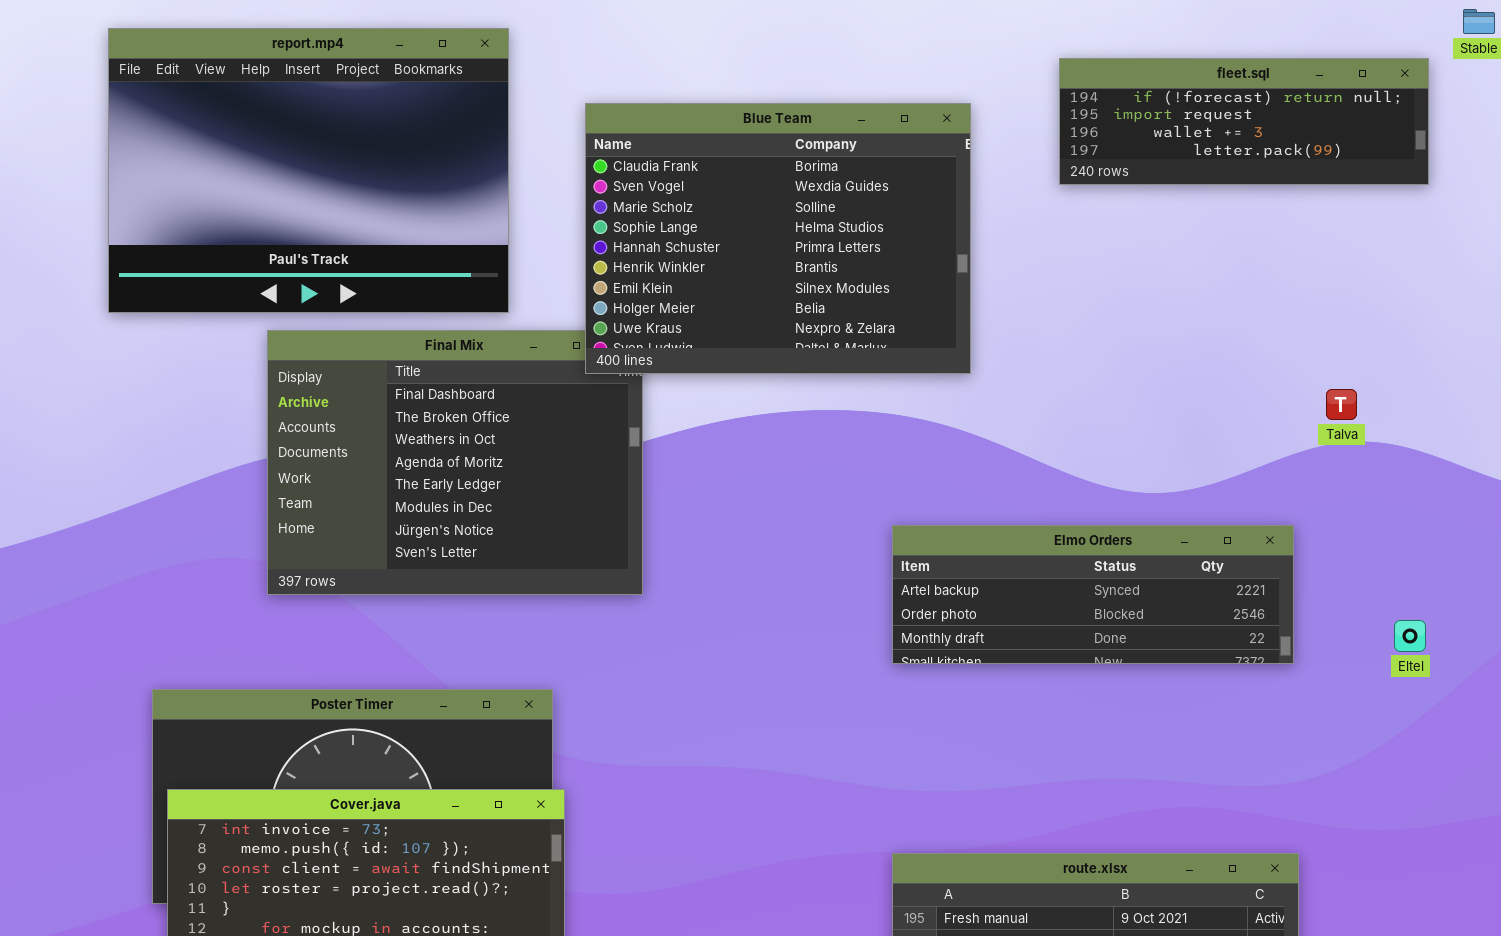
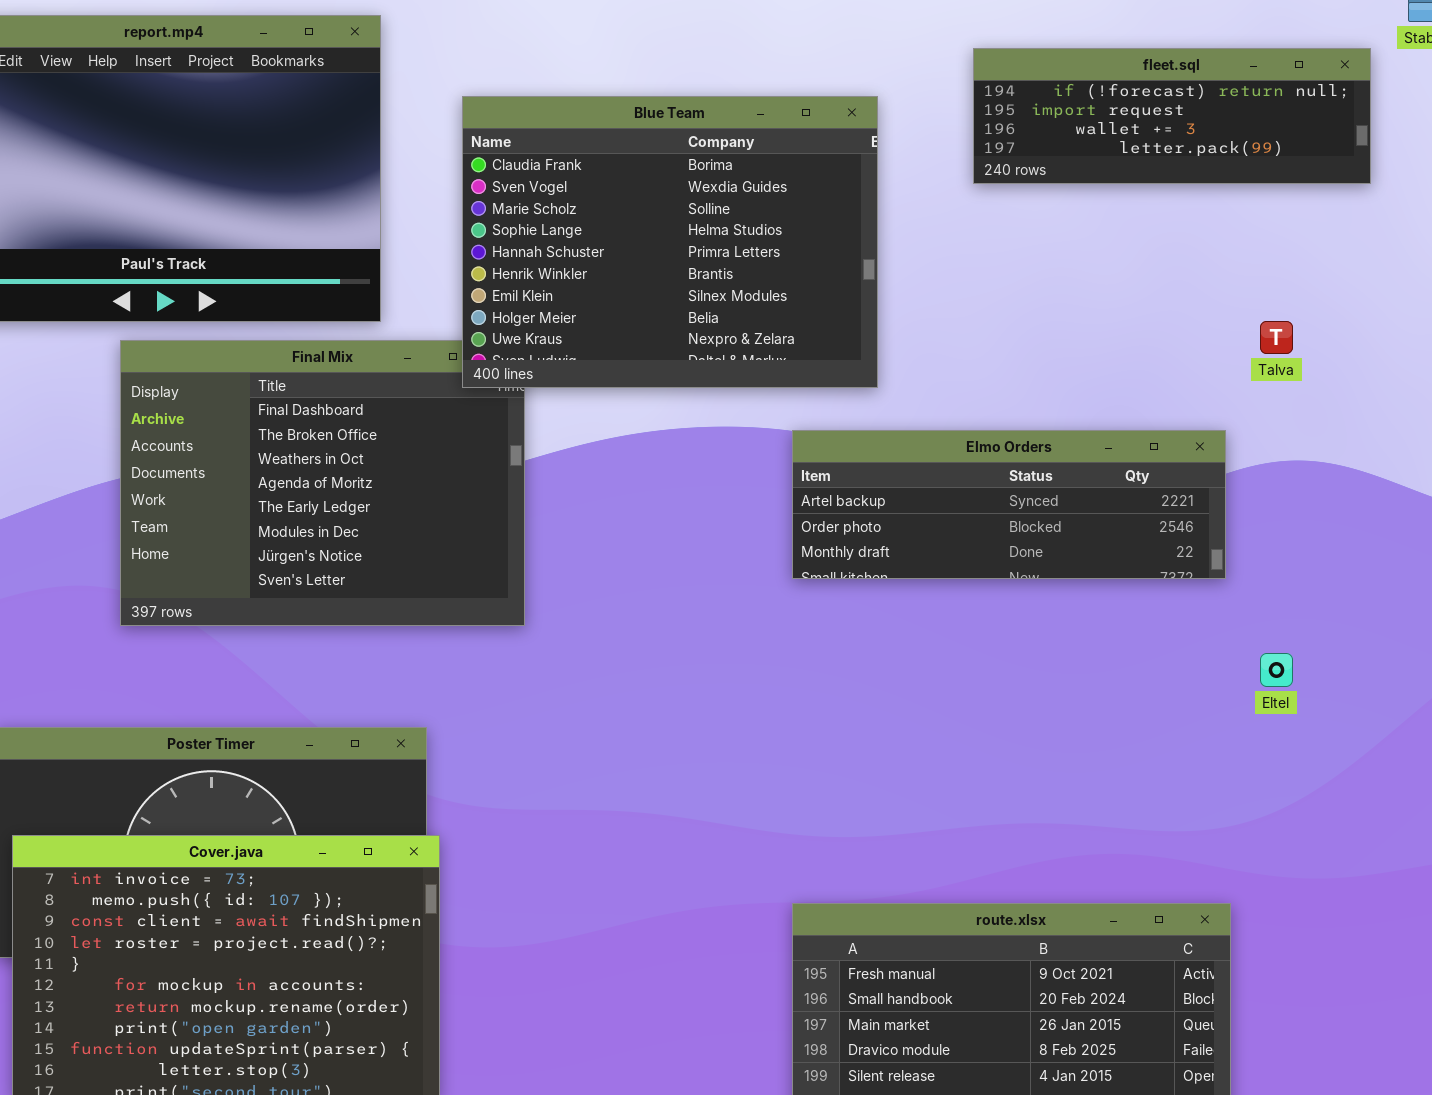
Talva: [1326,389,1357,420] -> [1260,321,1293,354], moved
Elmo Orders: [892,525,1294,664] -> [792,430,1226,579], moved
Eltel: [1394,620,1426,652] -> [1260,653,1293,687], moved

